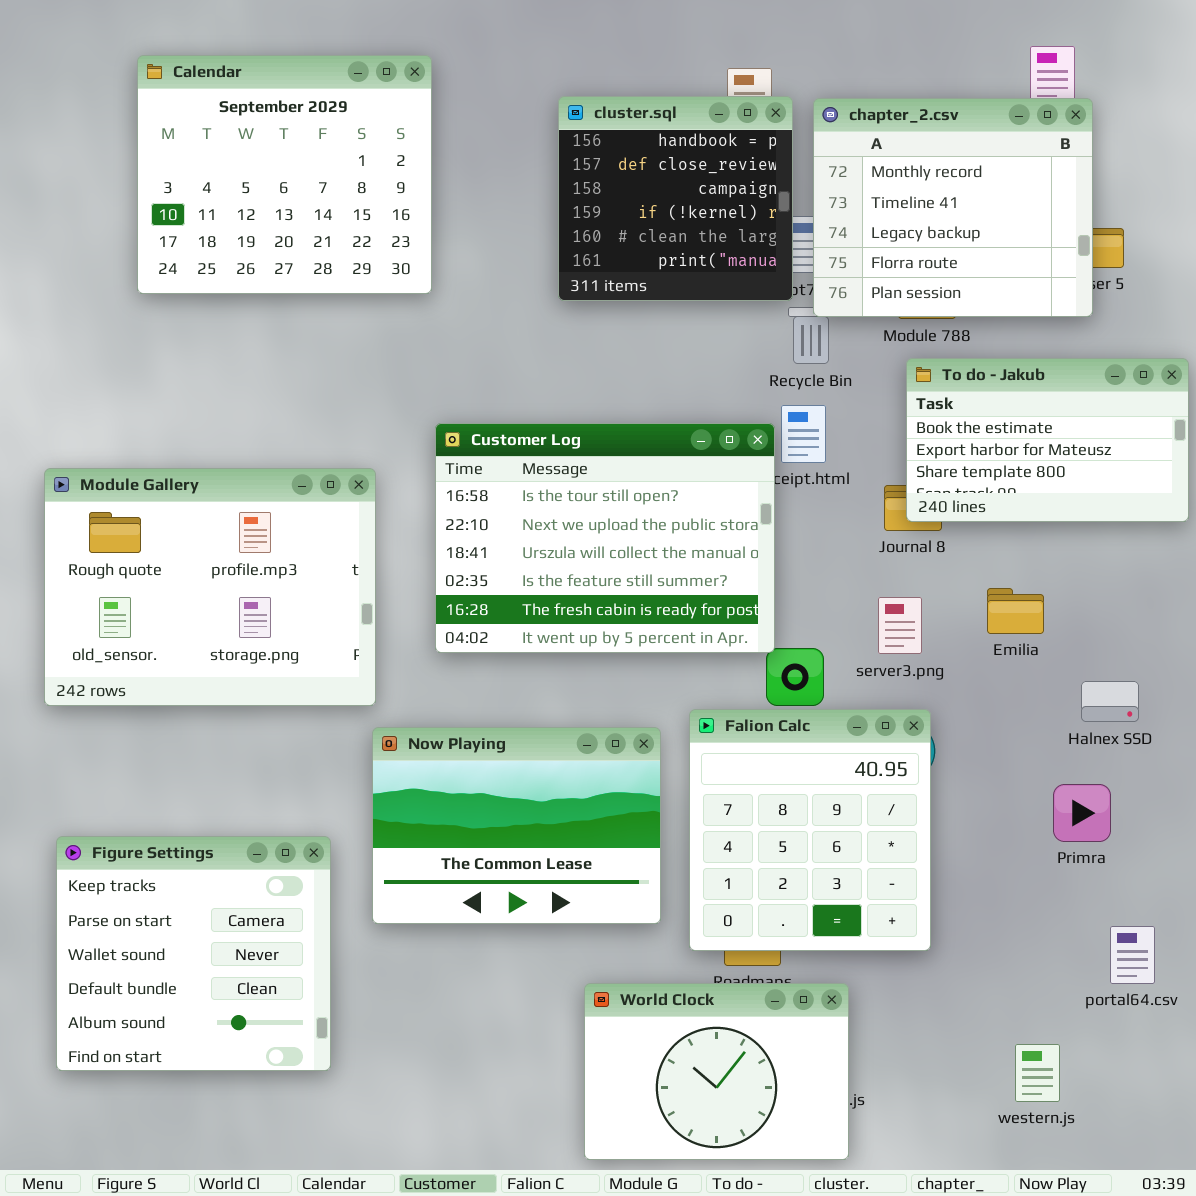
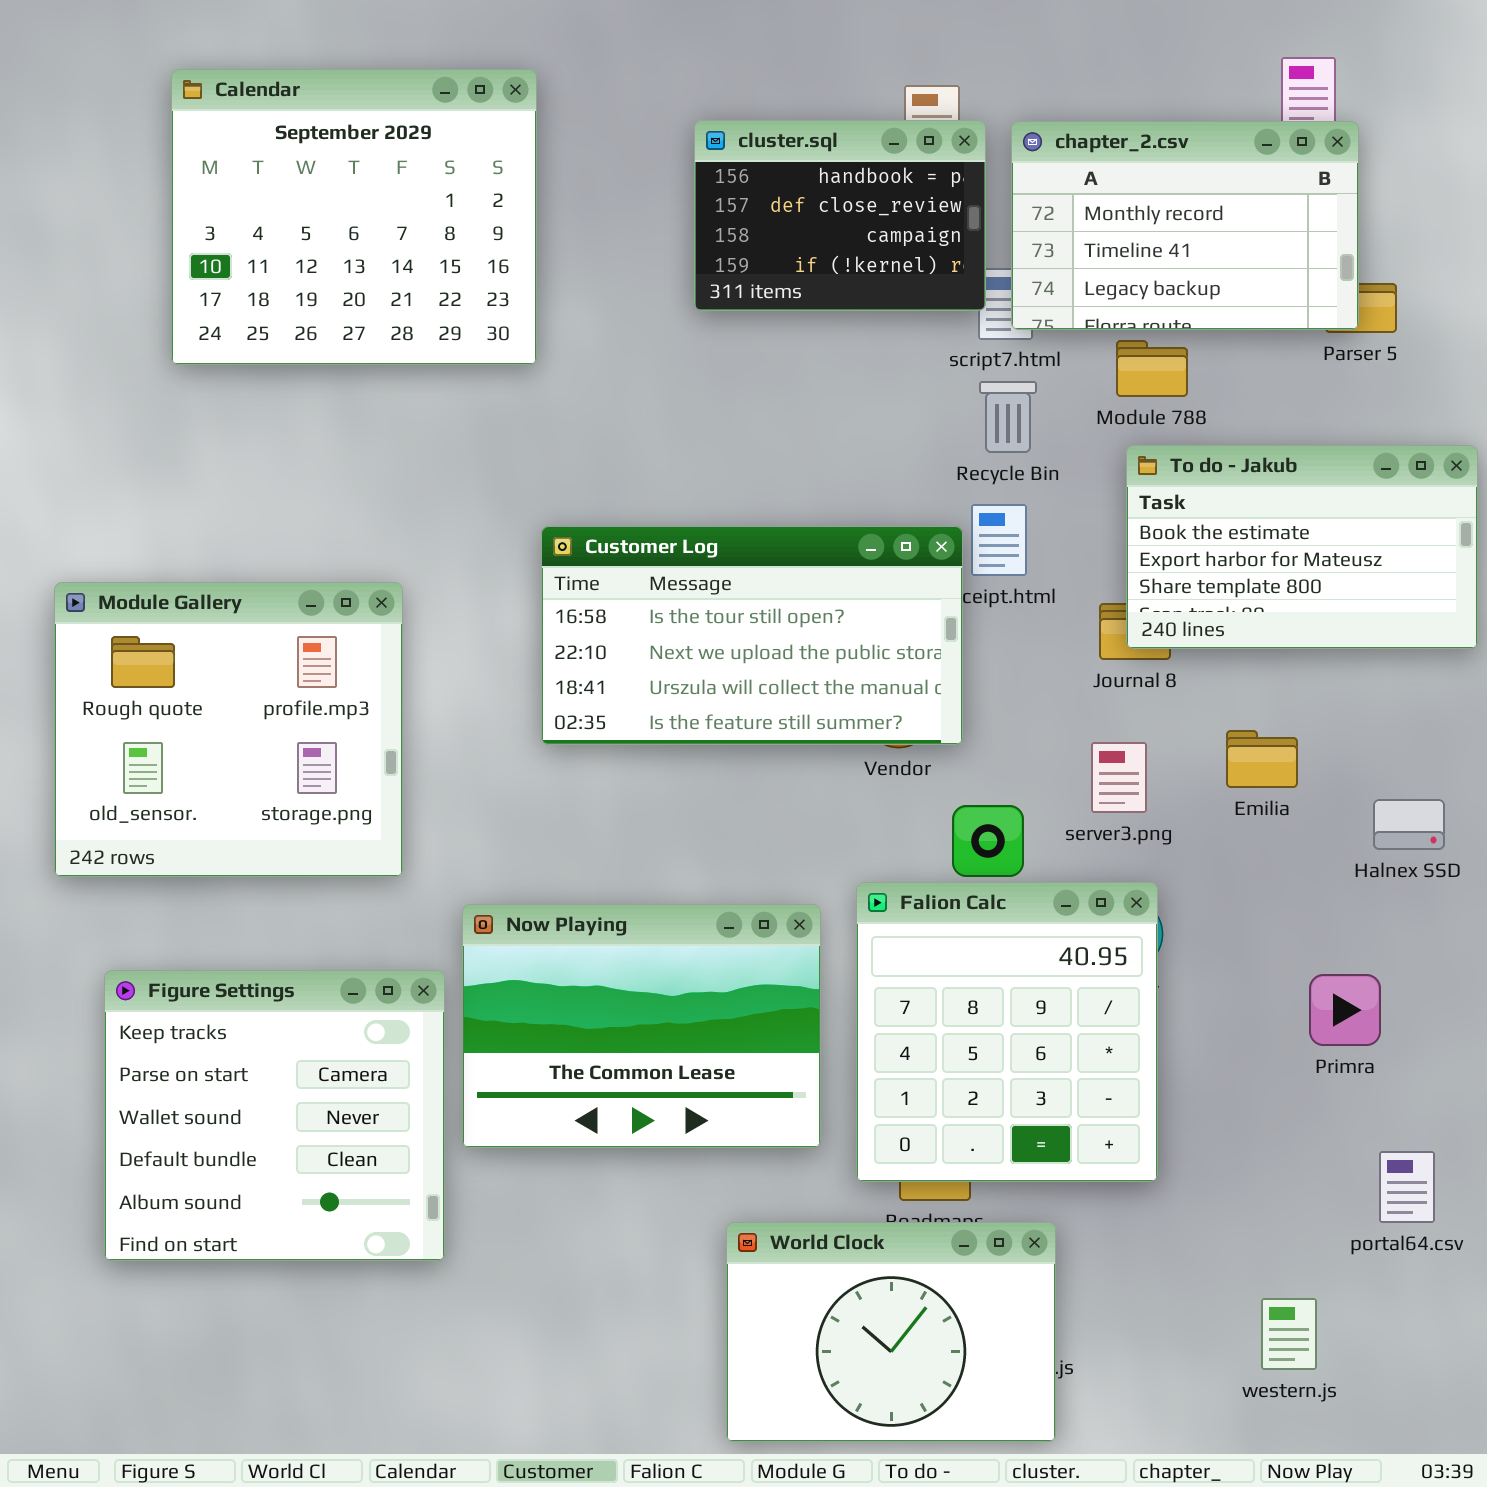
cluster.sql: [558,96,793,301] -> [694,120,986,311], resized
chapter_2.csv: [813,98,1093,317] -> [1011,121,1359,330], resized
Customer Log: [435,423,775,653] -> [541,526,963,745], resized
Module Gallery: [44,468,376,706] -> [54,582,403,877], resized
Halnex SSD: [1081,681,1139,722] -> [1373,799,1445,850], moved
Figure Settings: [56,836,331,1071] -> [104,970,445,1261], moved

